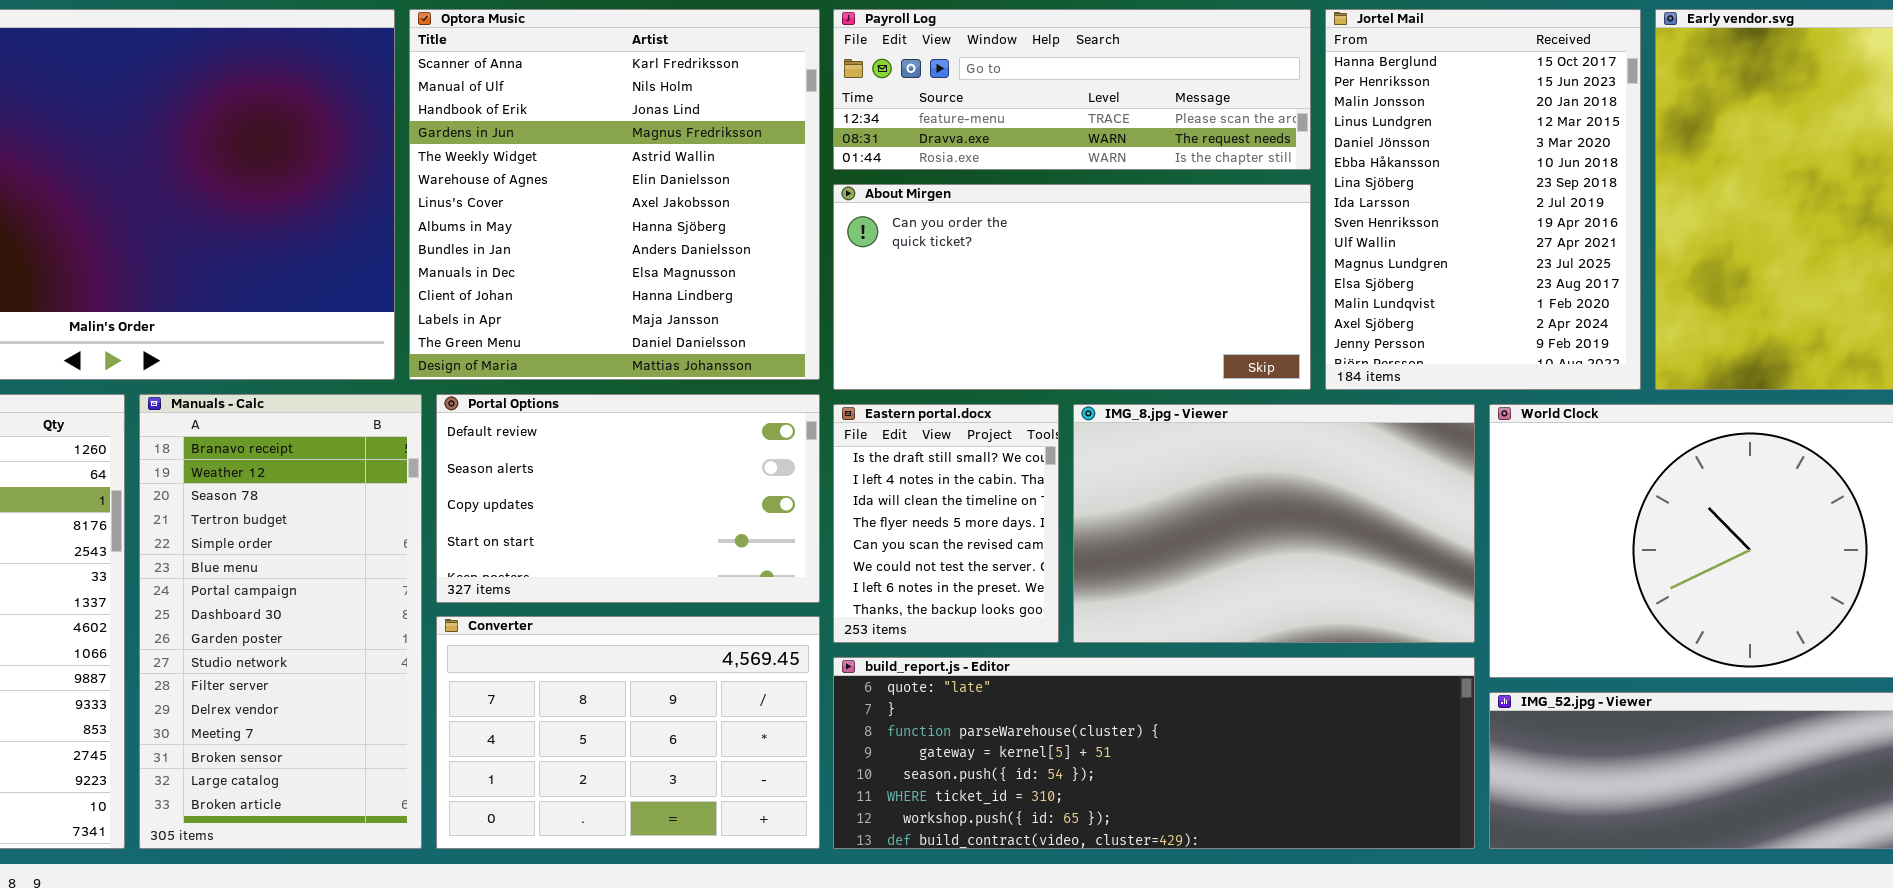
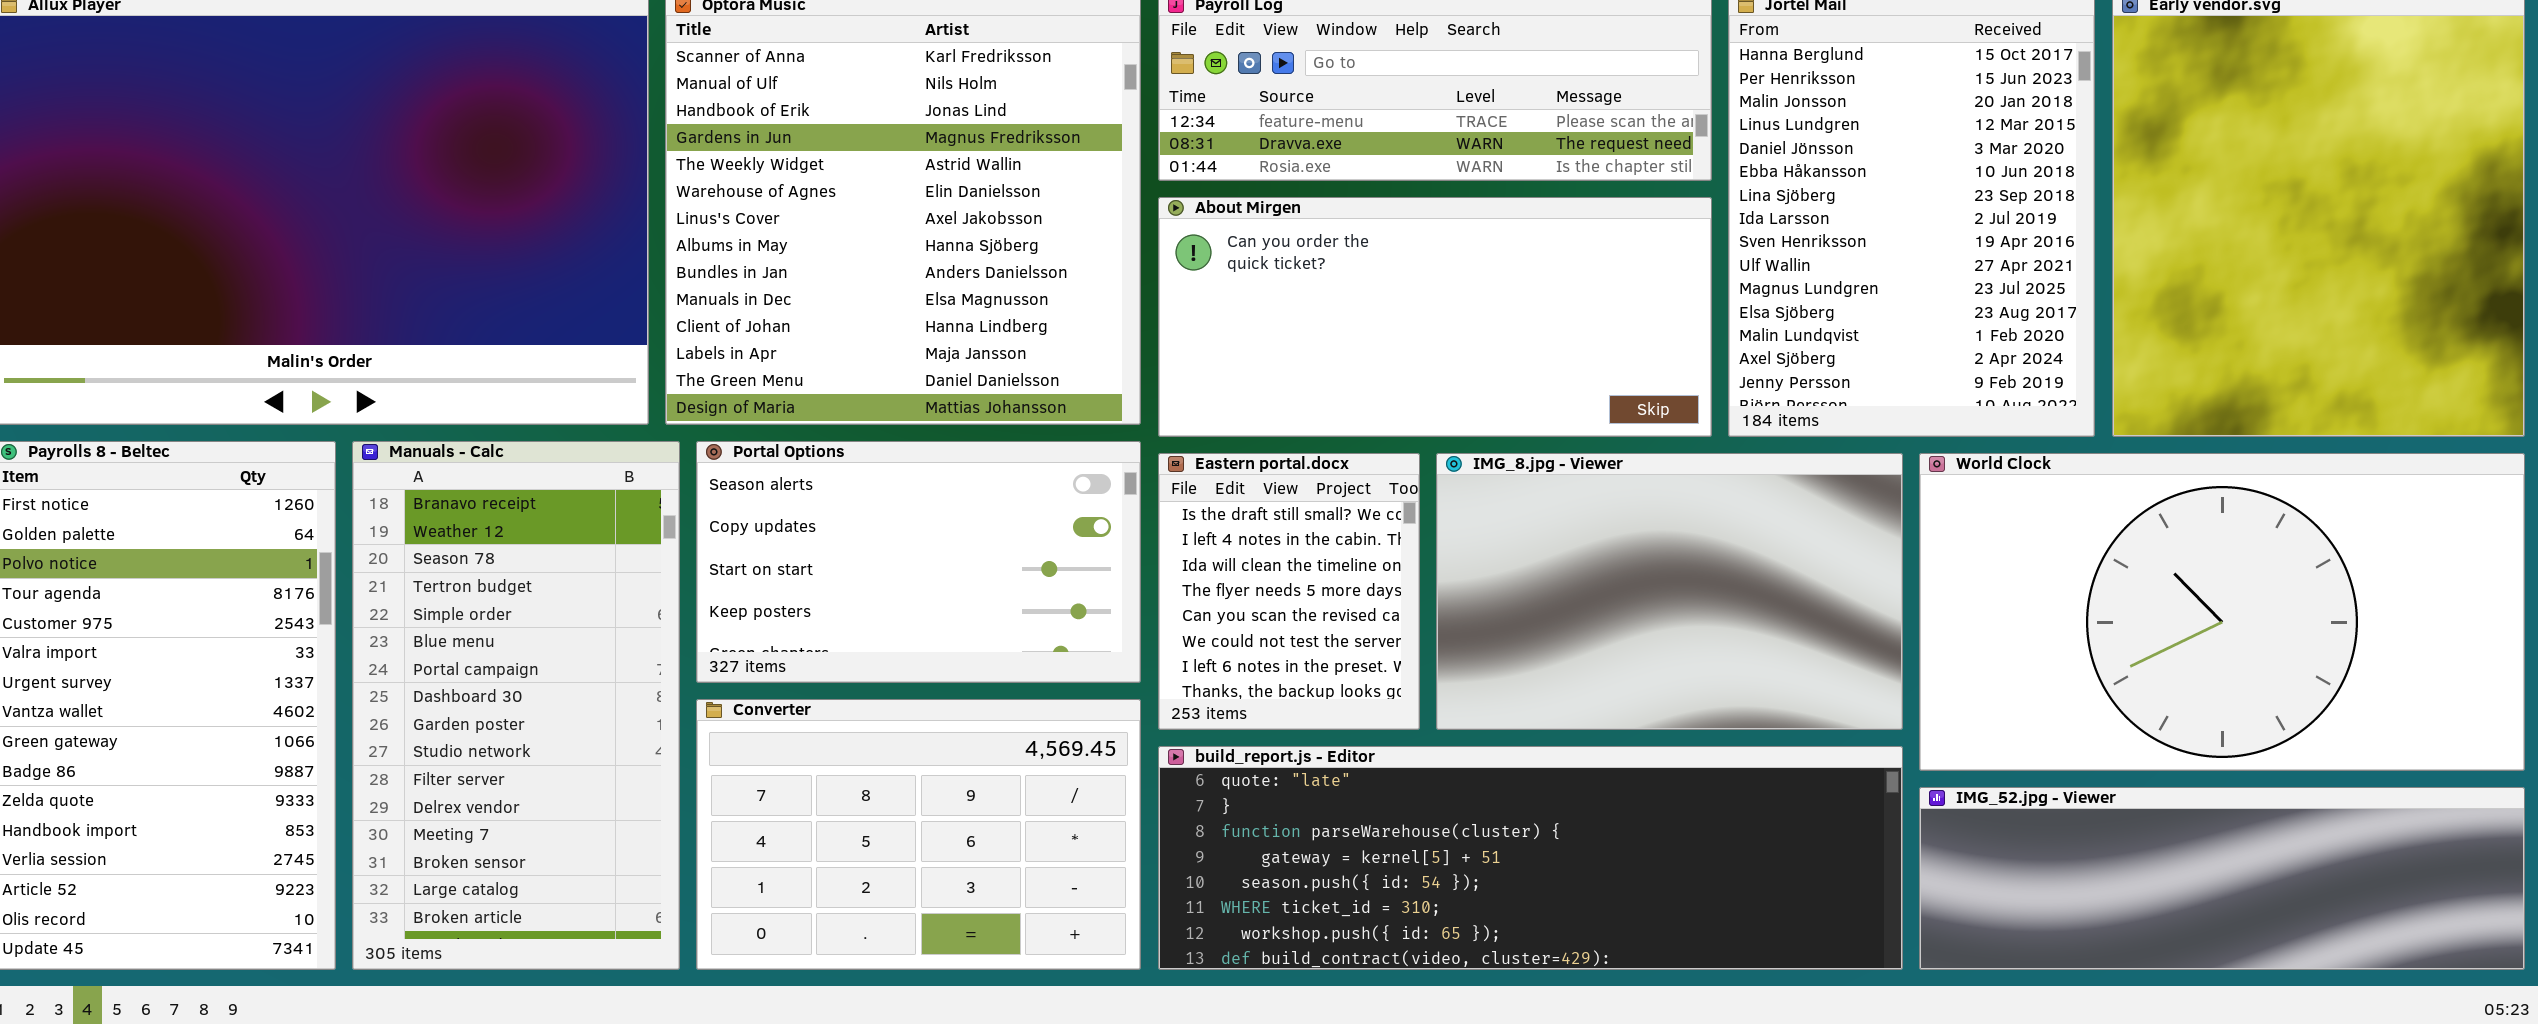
Portal Options: [436,394,820,603] -> [696,441,1141,683], scrolled down 1 row

